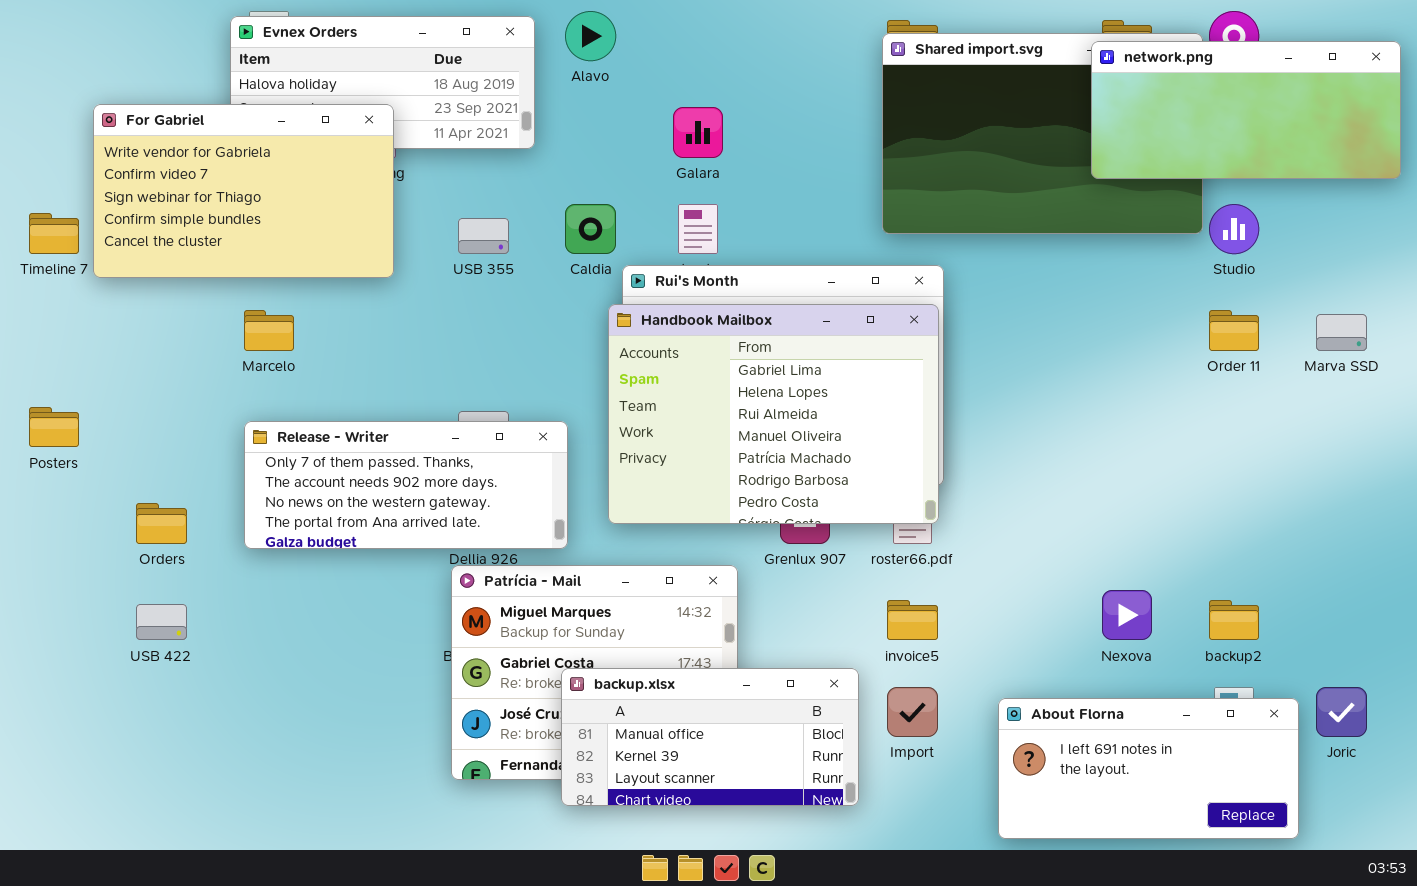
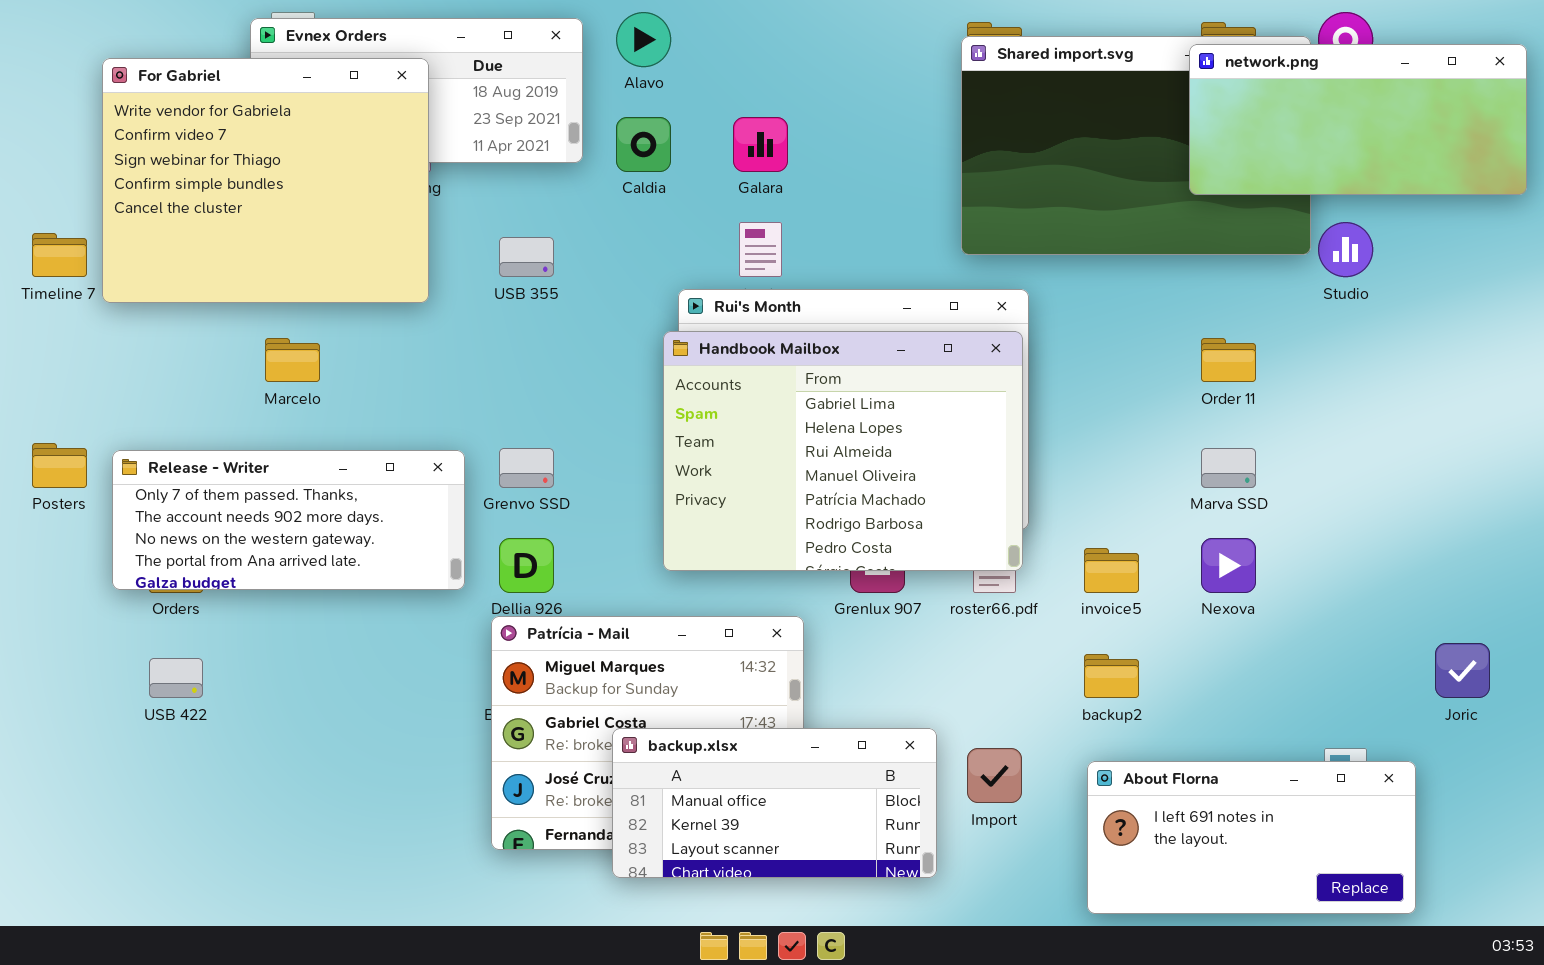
For Gabriel: [93,104,394,278] -> [102,58,429,303], resized
Caldia: [565,204,616,254] -> [616,117,671,172], moved
Order 11: [1209,310,1259,351] -> [1201,338,1256,382], moved
Marva SSD: [1316,314,1367,351] -> [1201,448,1256,488], moved
Release - Writer: [244,421,568,549] -> [112,450,465,590], moved
Nexova: [1102,590,1152,640] -> [1201,538,1256,593], moved
invoice5: [887,600,938,640] -> [1084,548,1139,593], moved
backup2: [1209,600,1259,640] -> [1084,654,1139,698], moved
Joric: [1316,687,1367,737] -> [1435,643,1490,698], moved

